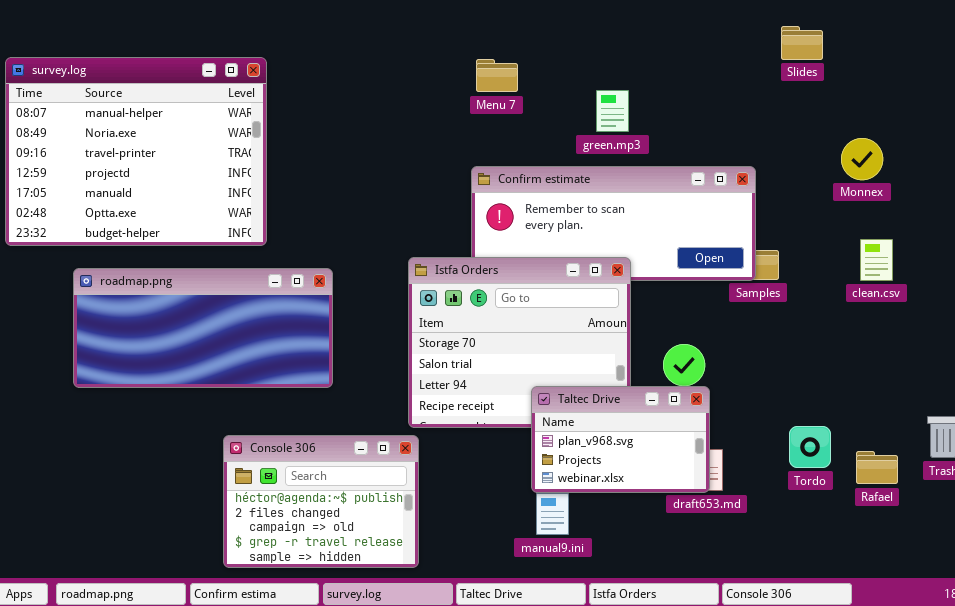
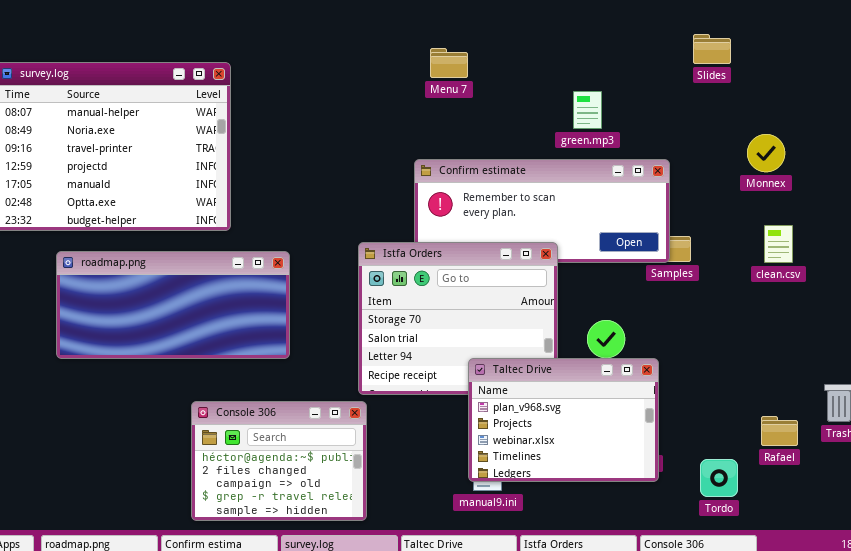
Menu 7: [476,59,518,92] -> [430,48,468,78], moved
green.mp3: [596,90,629,132] -> [573,91,602,129], moved
Taltec Drive: [531,386,710,493] -> [468,358,659,482], resized
Tordo: [789,426,831,468] -> [700,459,738,497], moved

